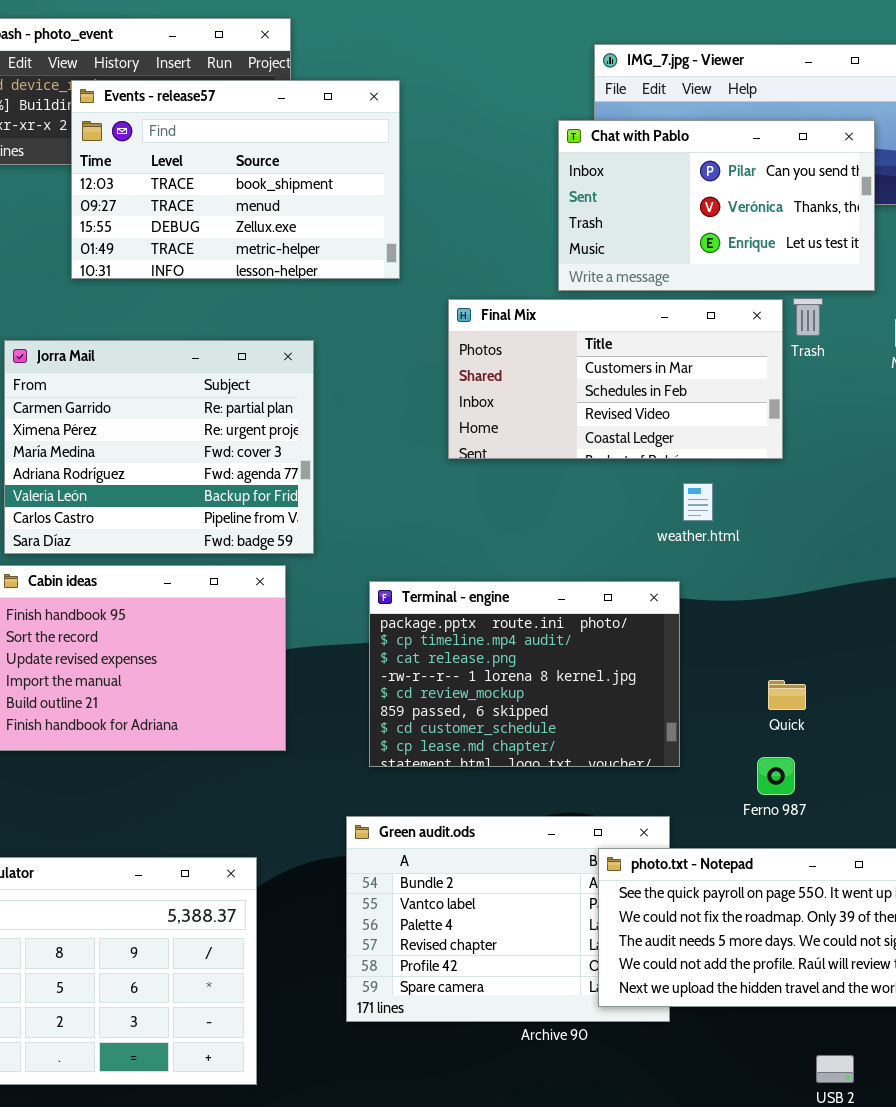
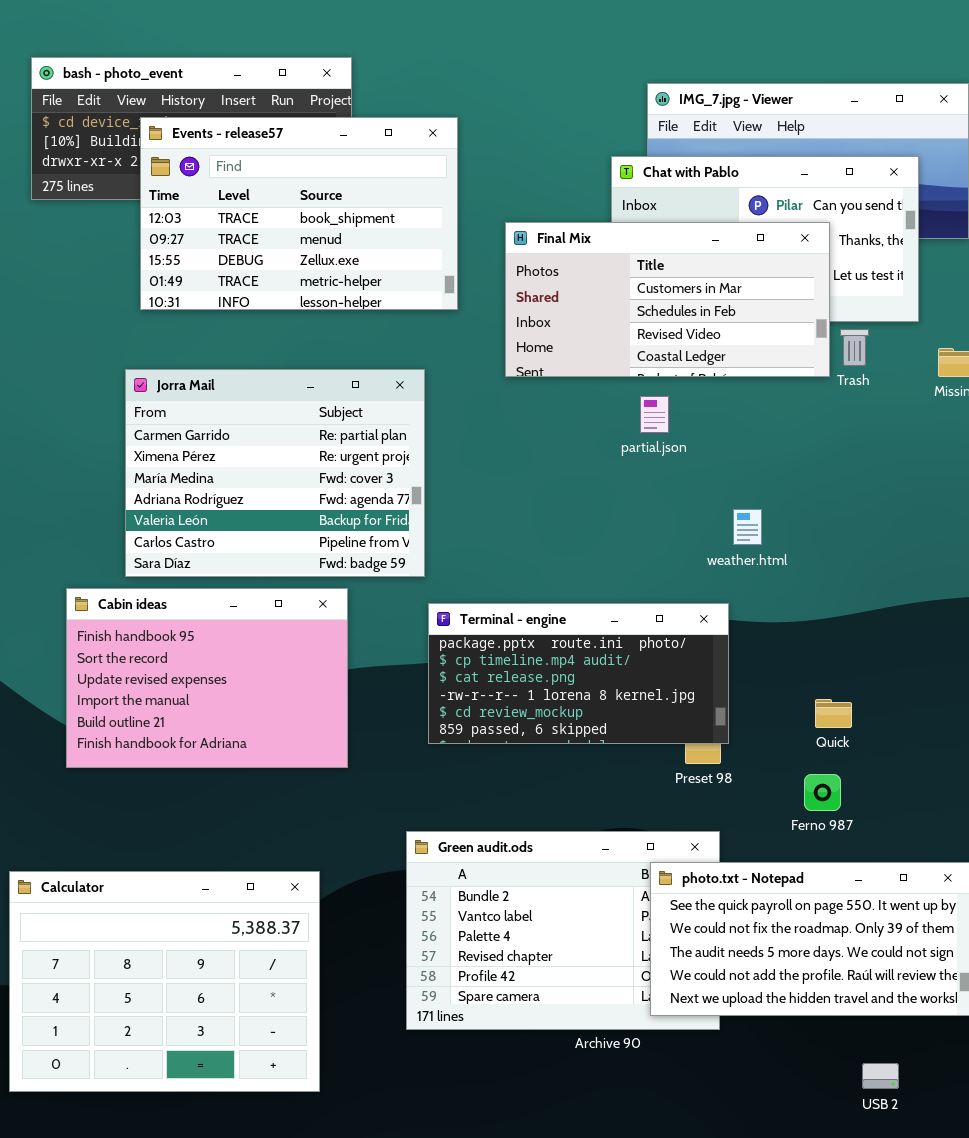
Final Mix: [448,299,783,459] -> [505,222,830,377], moved
Jorra Mail: [4,340,314,554] -> [125,369,425,577], moved
Terminal - engine: [369,581,680,767] -> [428,603,729,744], resized

